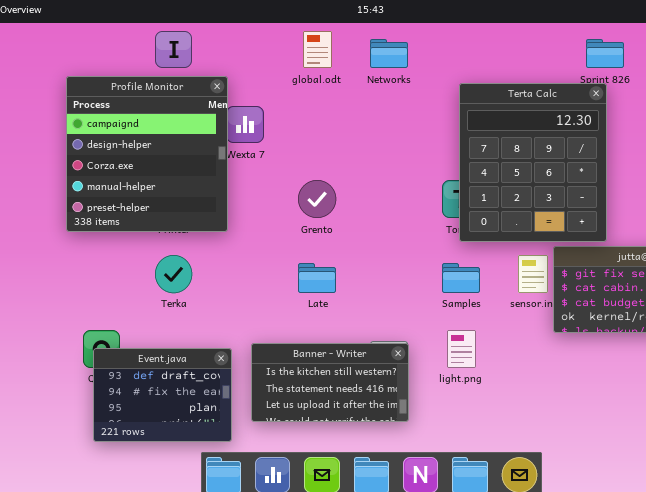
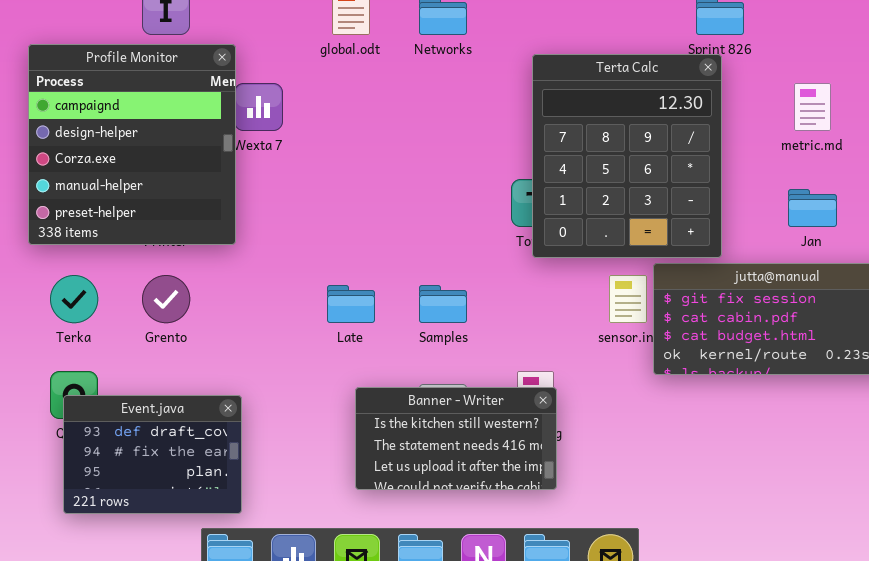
Grento: [298,180,336,218] -> [142,275,190,323], moved
Terka: [155,255,192,293] -> [50,275,98,323], moved
Samples: [442,263,480,293] -> [419,285,467,323], moved
Banner - Writer: [251,343,409,422] -> [355,387,557,490], moved

